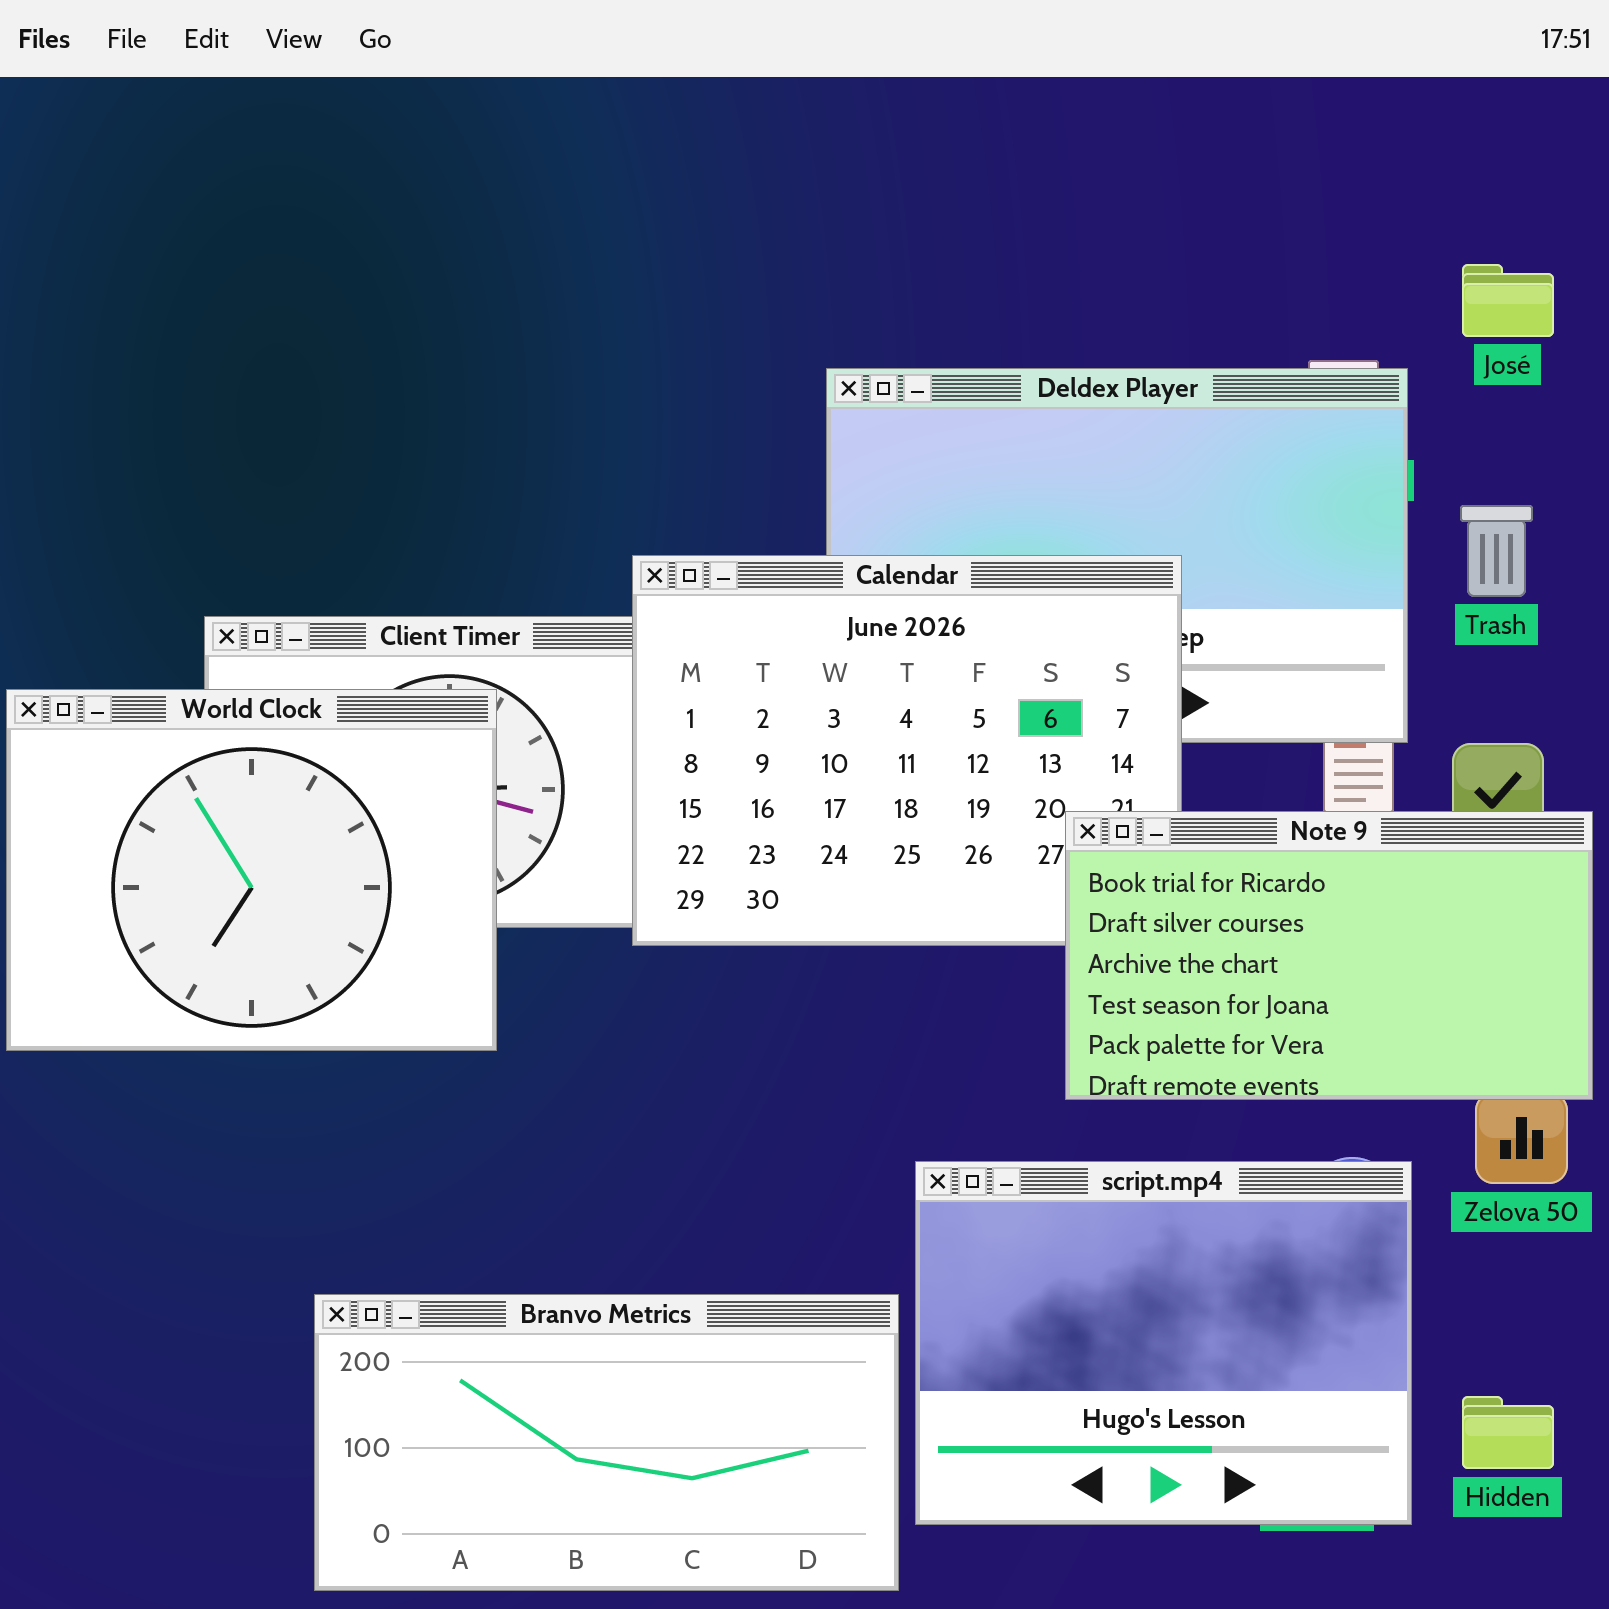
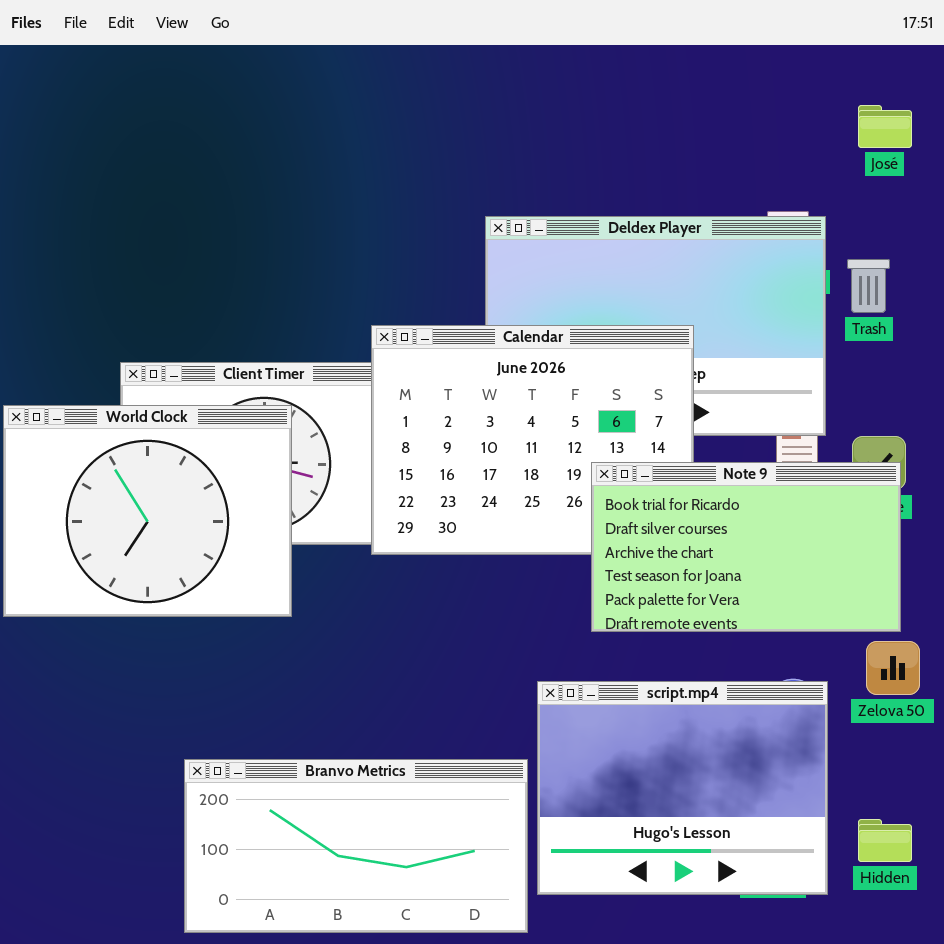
José: [1462,264,1554,337] -> [858,105,912,148], moved
Trash: [1460,505,1533,597] -> [847,259,890,313], moved
Note 9: [1065,811,1593,1100] -> [591,462,901,632], moved

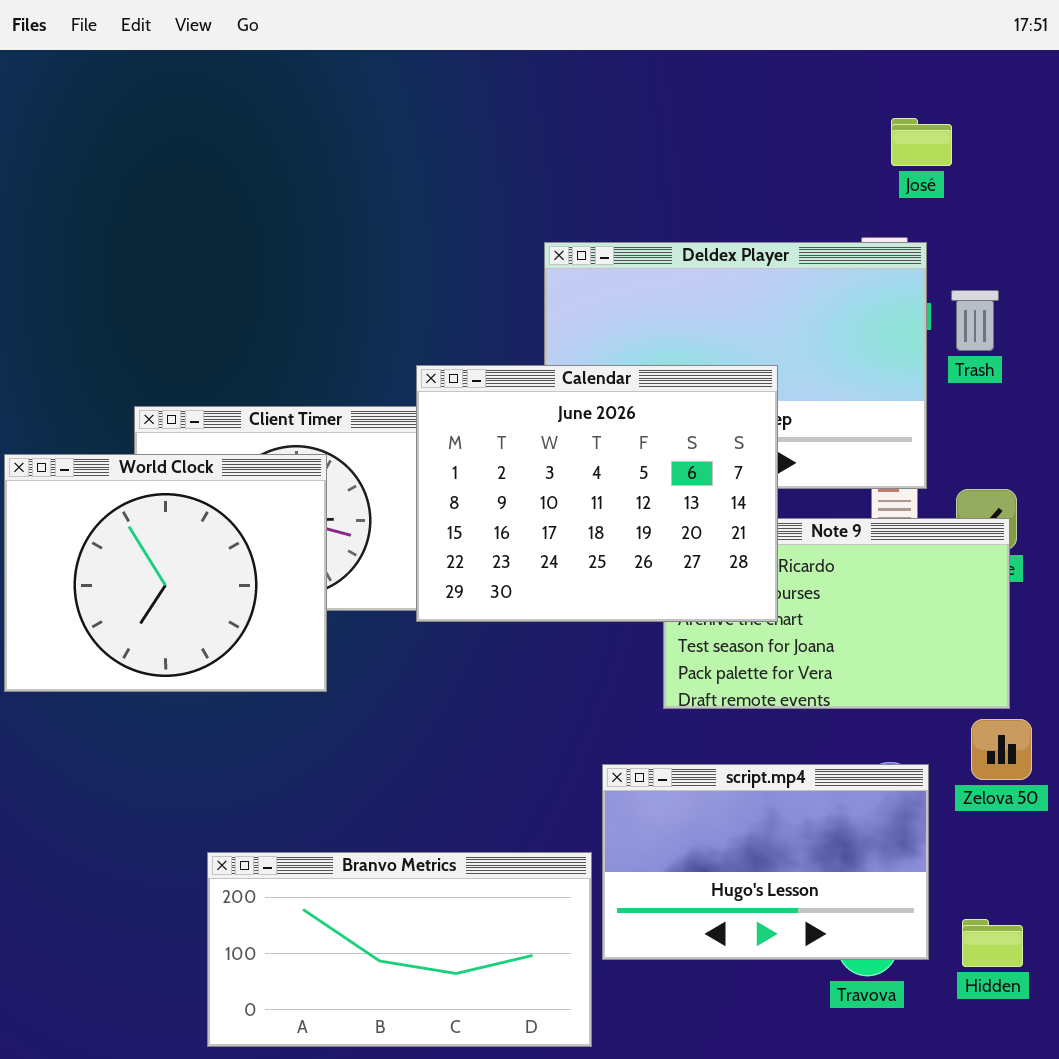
José: [858,105,912,148] -> [891,118,952,166], moved
Calendar: [371,325,694,555] -> [416,365,778,622], raised
script.mp4: [537,681,828,895] -> [602,764,929,960], resized

